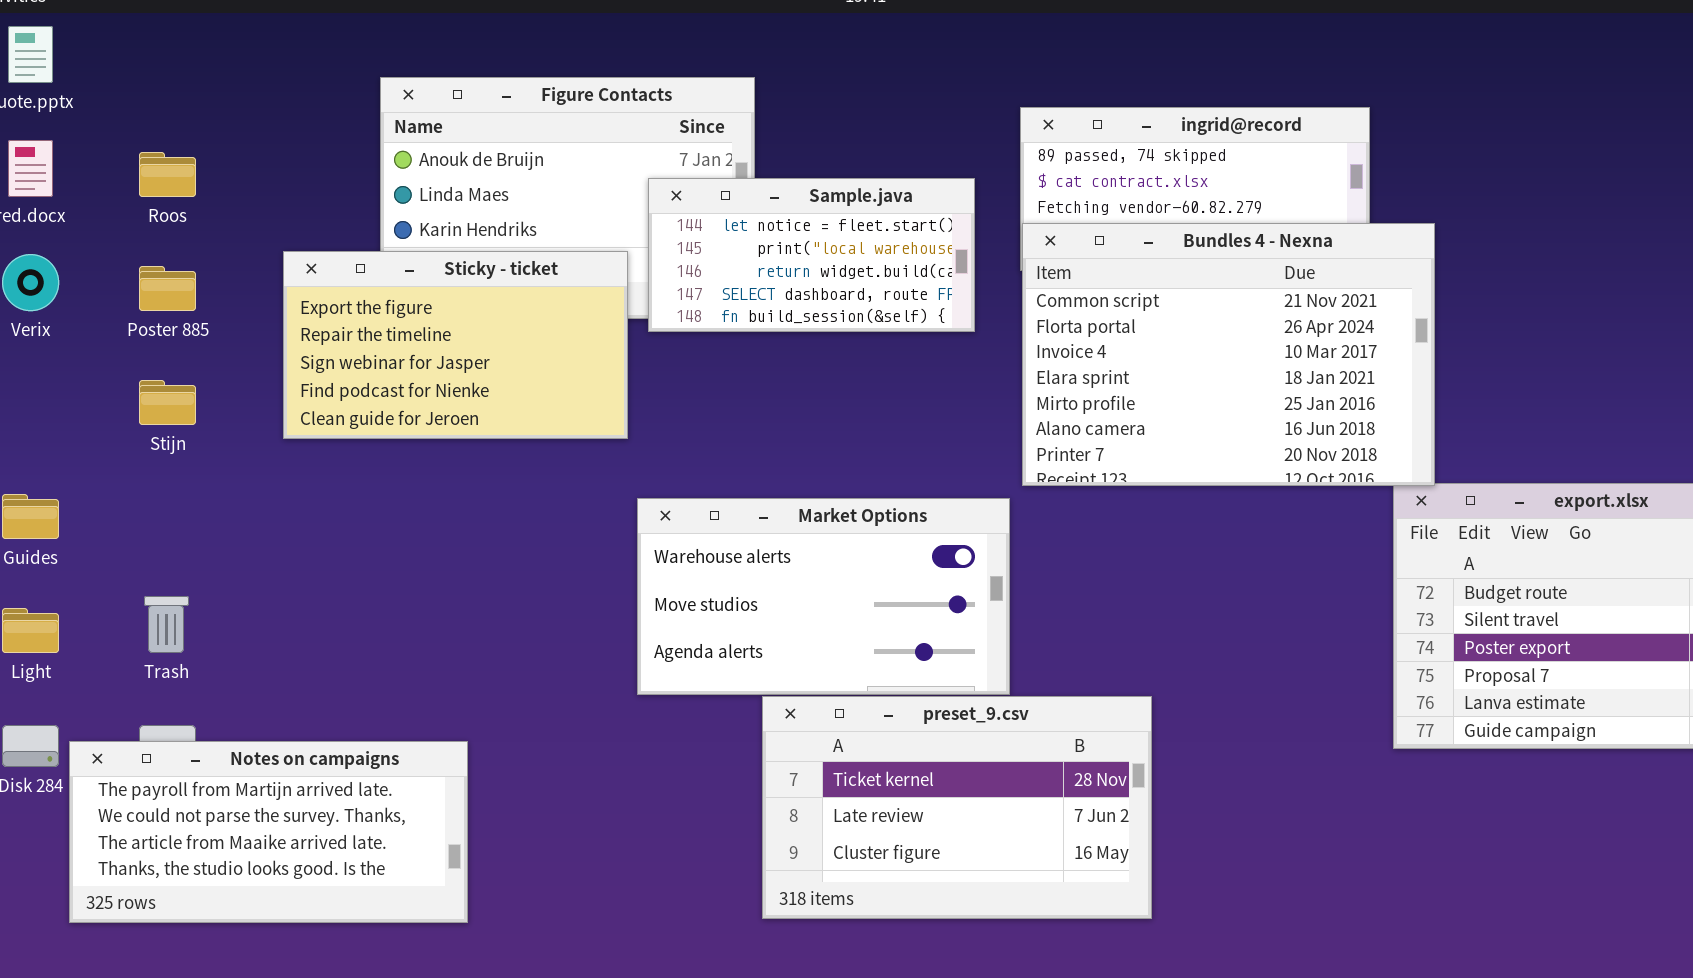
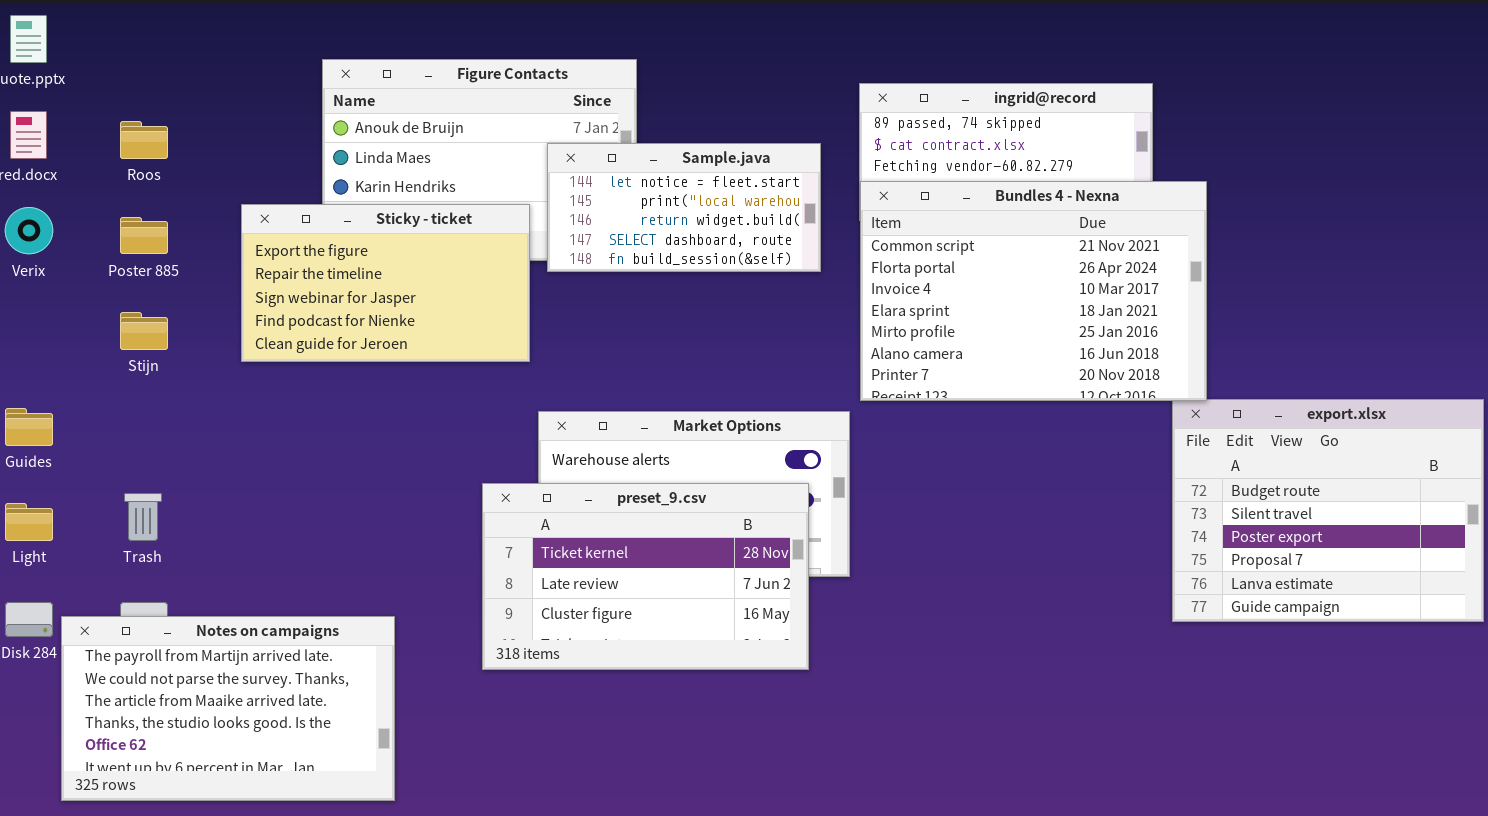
preset_9.csv: [762,696,1152,919] -> [482,483,809,670], moved
Notes on campaigns: [69,741,468,923] -> [61,616,395,801], resized

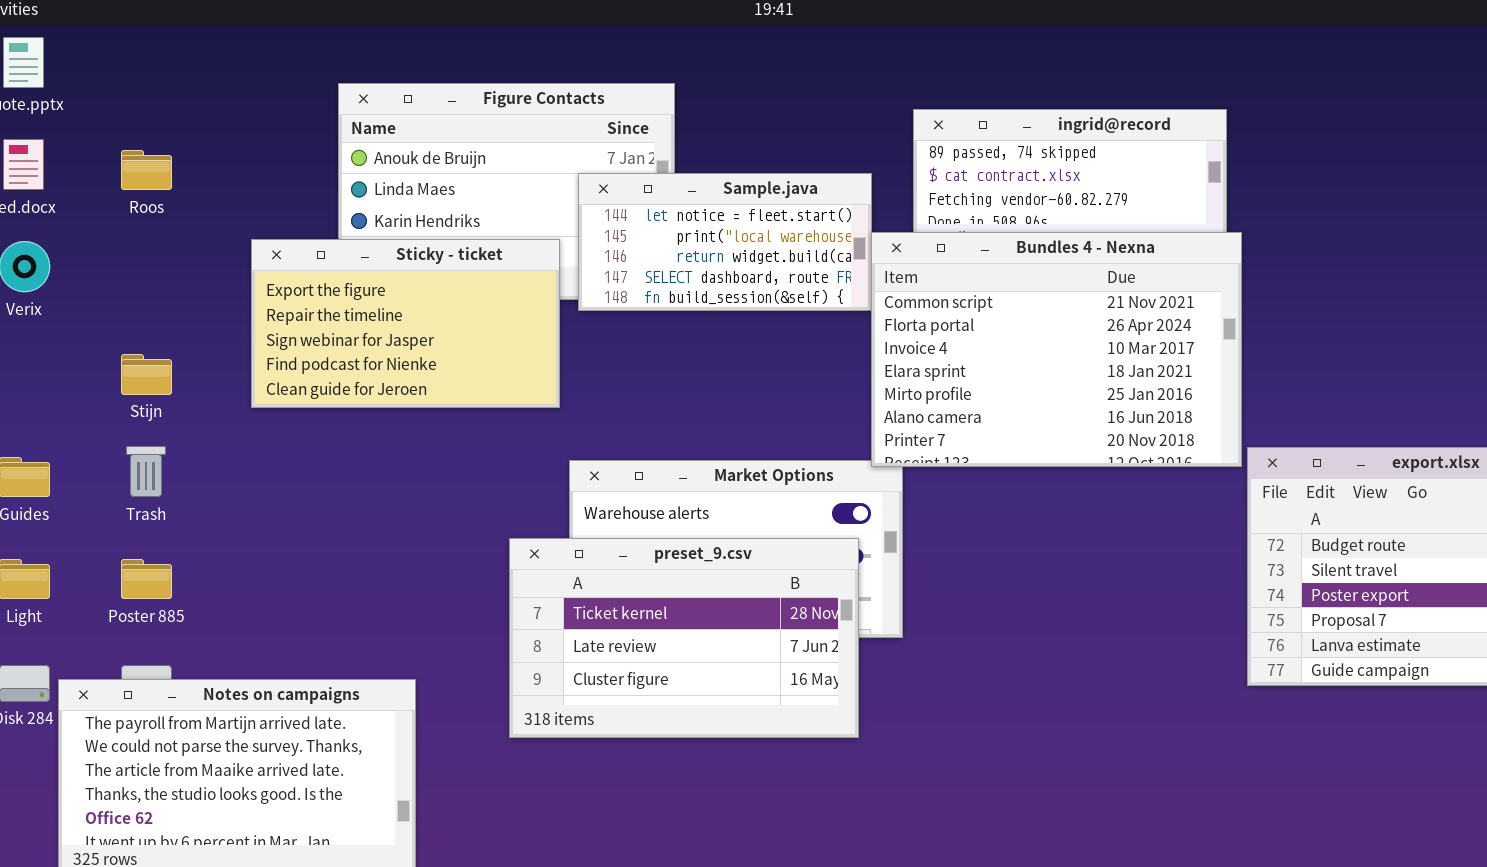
Bundles 4 - Nexna: [860,181,1207,401] -> [871,232,1242,467], moved
Poster 885: [120,217,168,254] -> [121,559,172,599], moved
Trash: [124,493,162,541] -> [126,446,166,497], moved

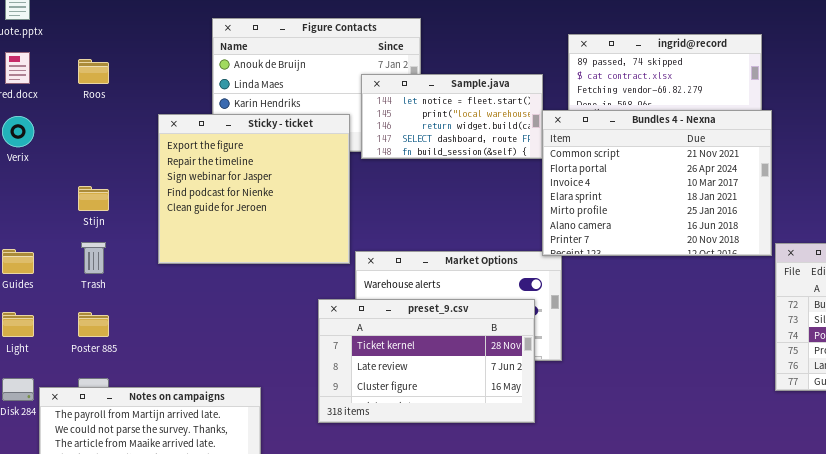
Sticky - ticket: [251,239,560,408] -> [158,114,350,264], resized

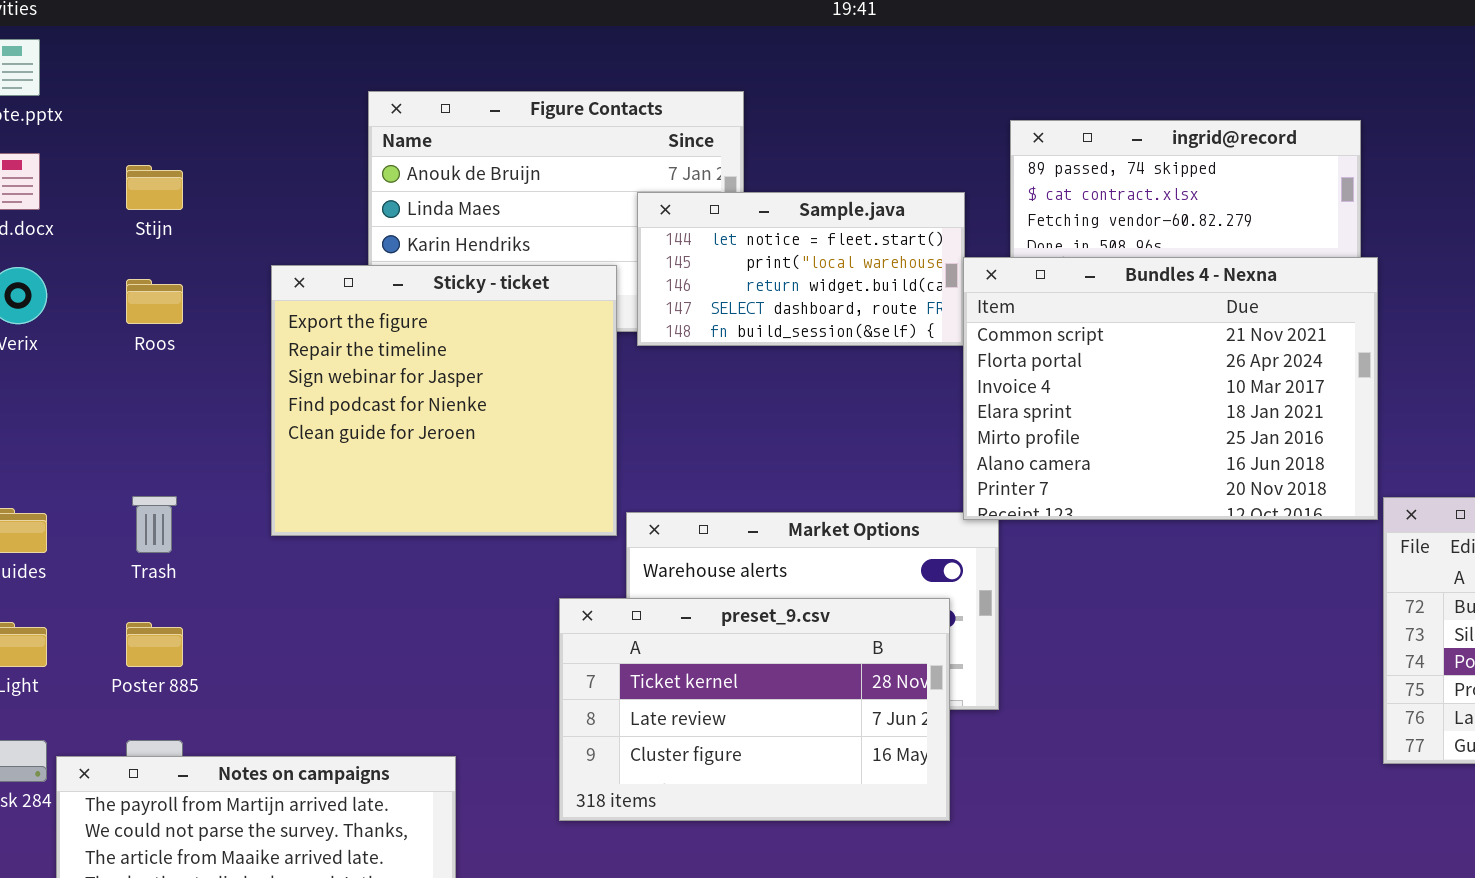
Roos: [78,59,109,84] -> [126,279,183,324], moved
Stijn: [78,186,109,211] -> [126,165,183,210], moved

